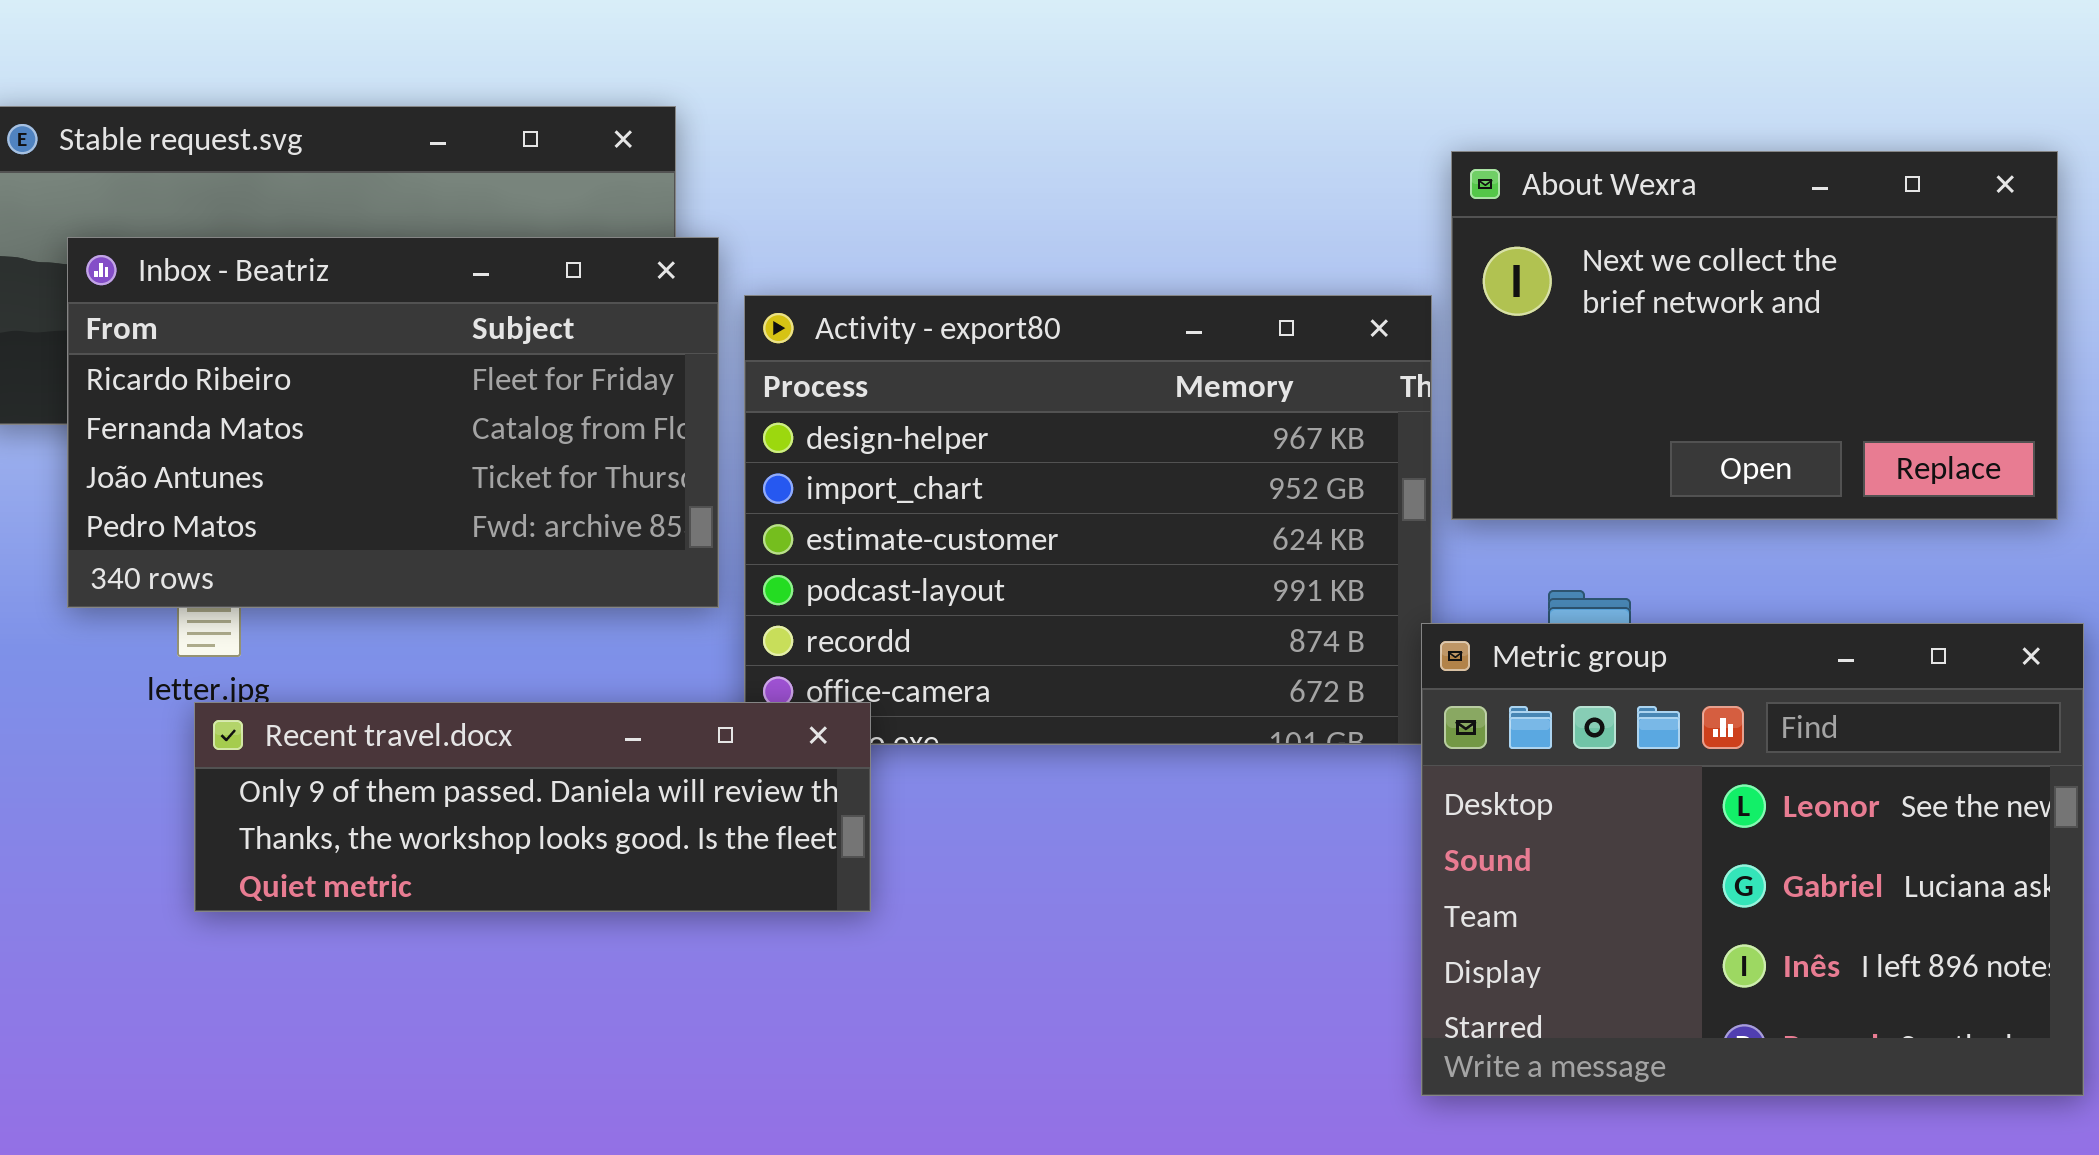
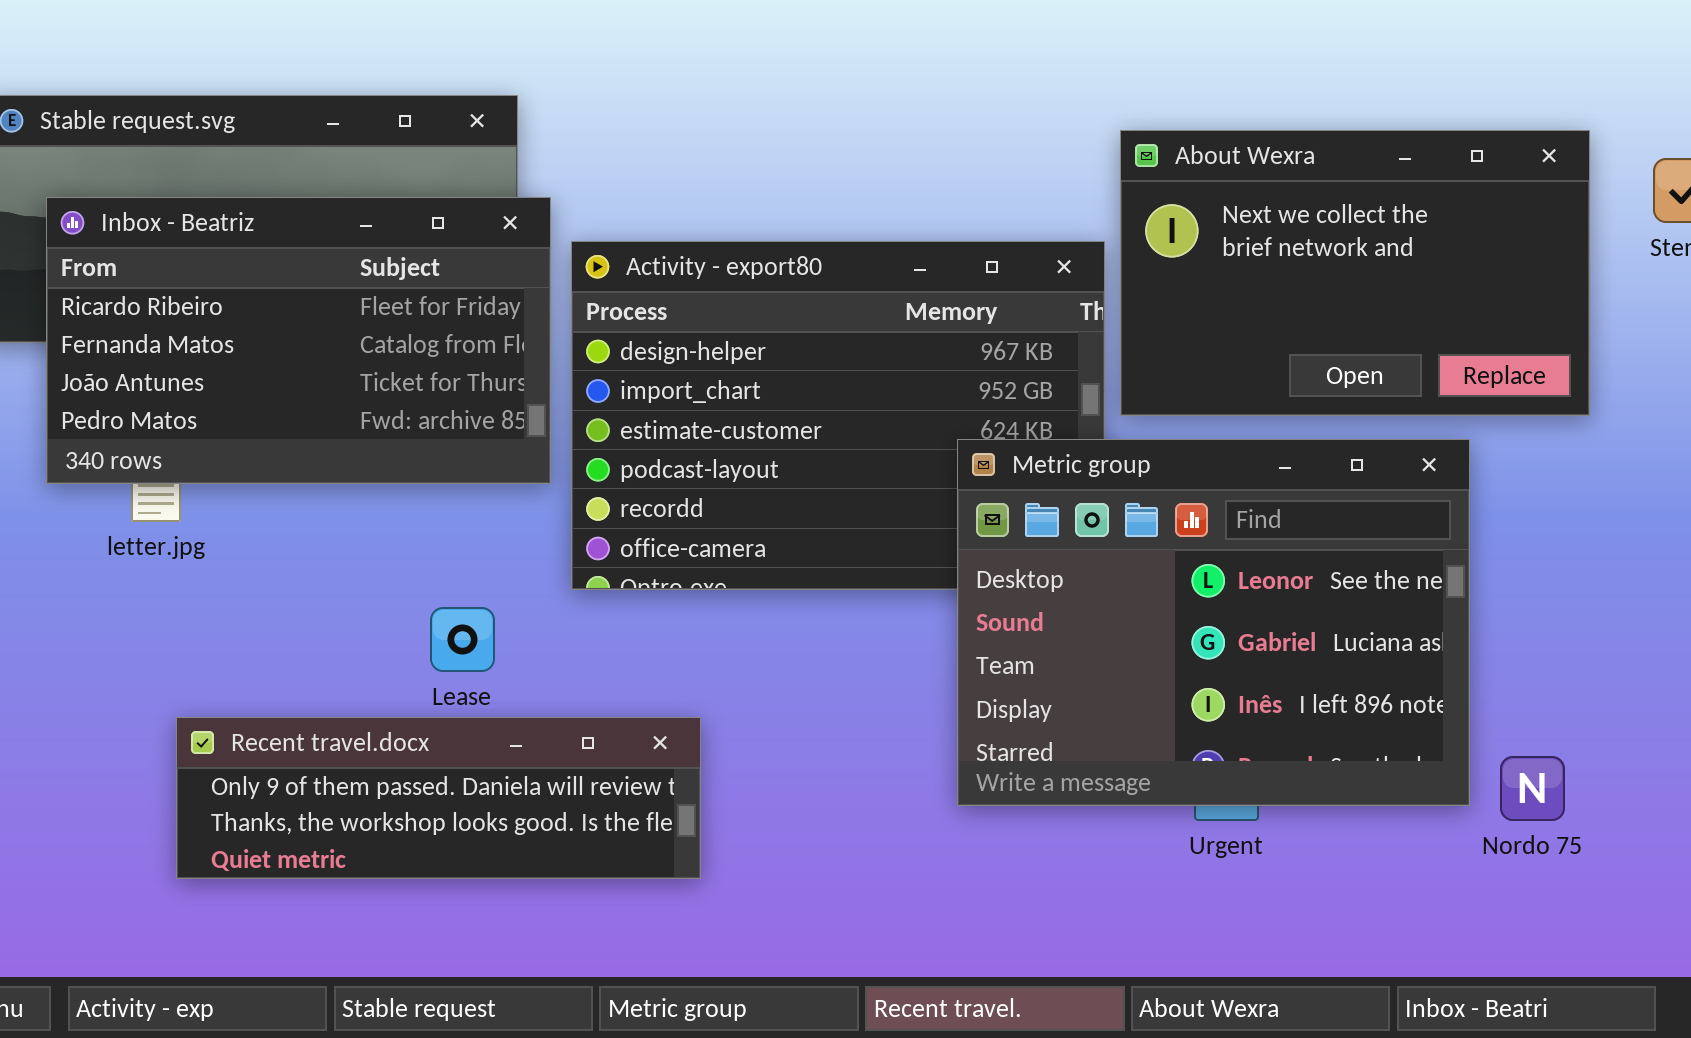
Metric group: [1421,623,2084,1096] -> [957,439,1470,806], moved
Recent travel.docx: [194,702,871,912] -> [176,717,701,879], moved

